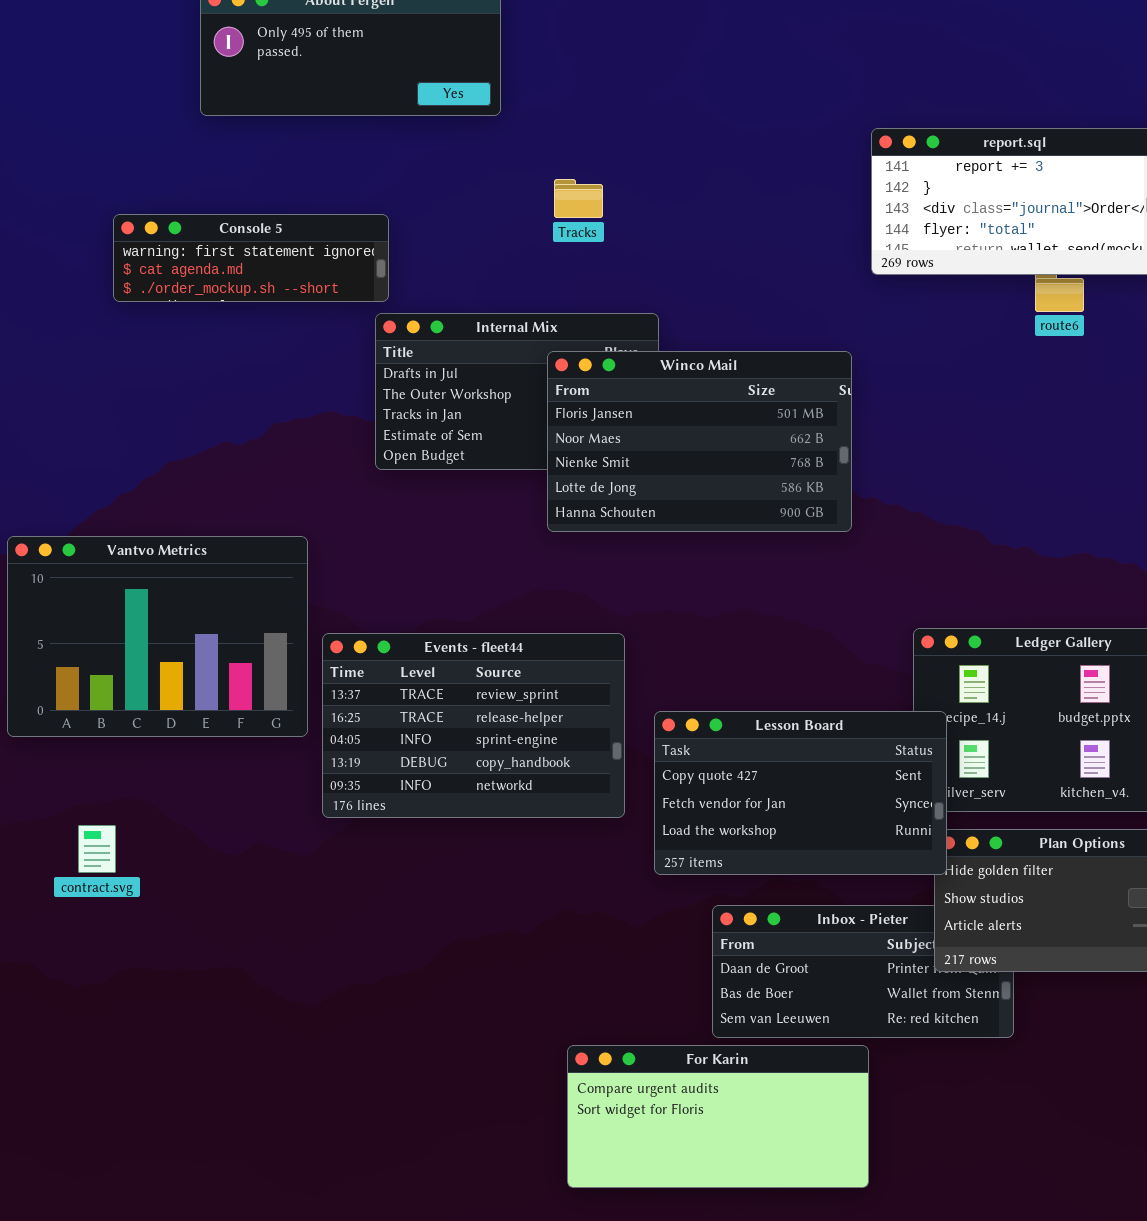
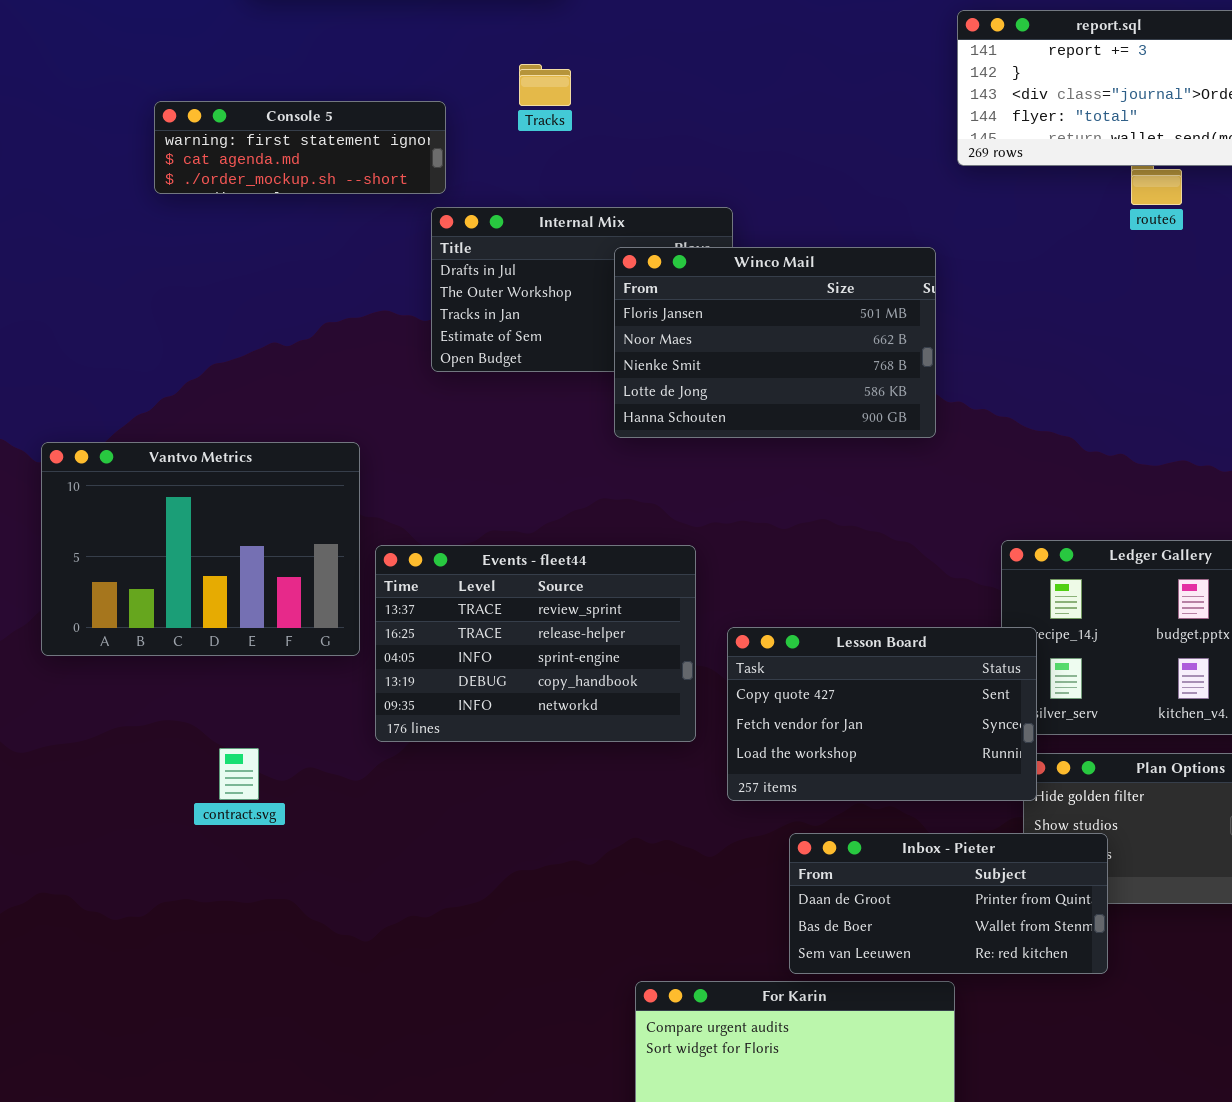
Tracks: [554,179,603,218] -> [519,64,571,106], moved
contract.svg: [78,825,116,873] -> [219,748,259,800], moved
Inbox - Pieter: [712,905,1014,1038] -> [789,833,1108,974], raised

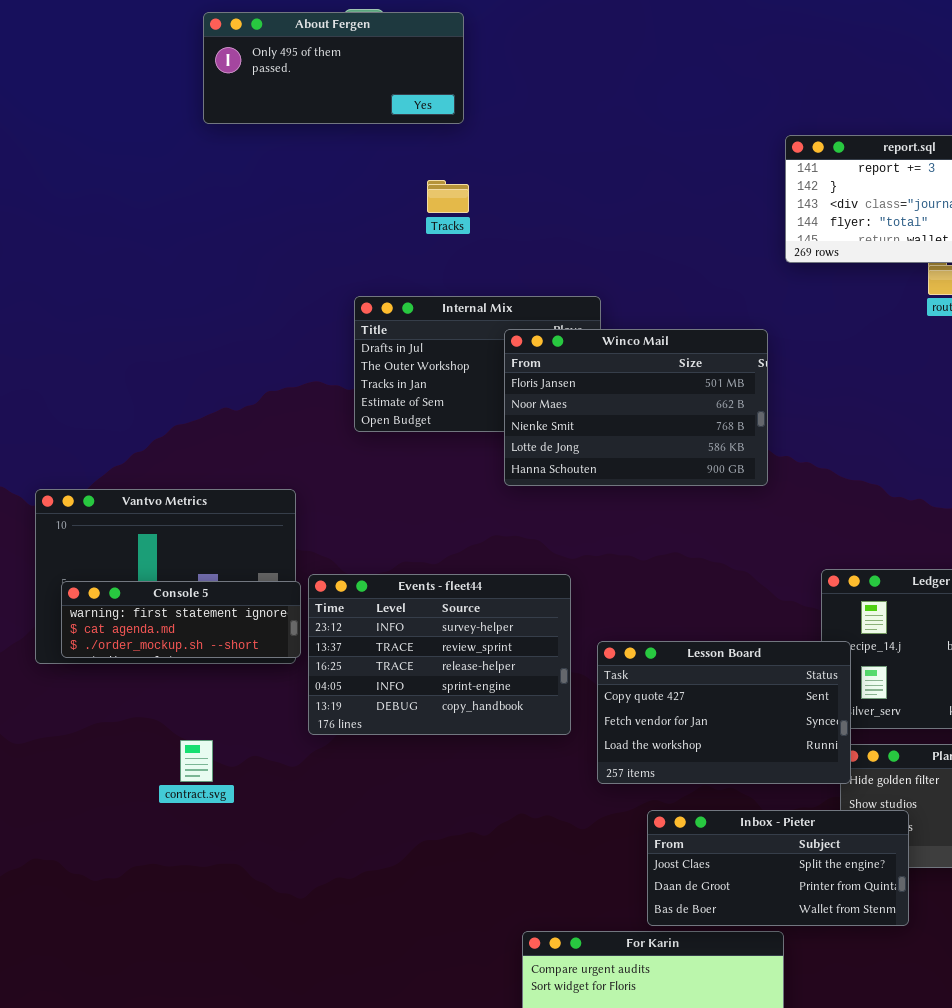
Console 5: [154,101,446,194] -> [61,581,301,658], moved
Events - fleet44: [375,545,696,742] -> [308,574,571,735], scrolled up 1 row
Inbox - Pieter: [789,833,1108,974] -> [647,810,909,926], scrolled up 1 row

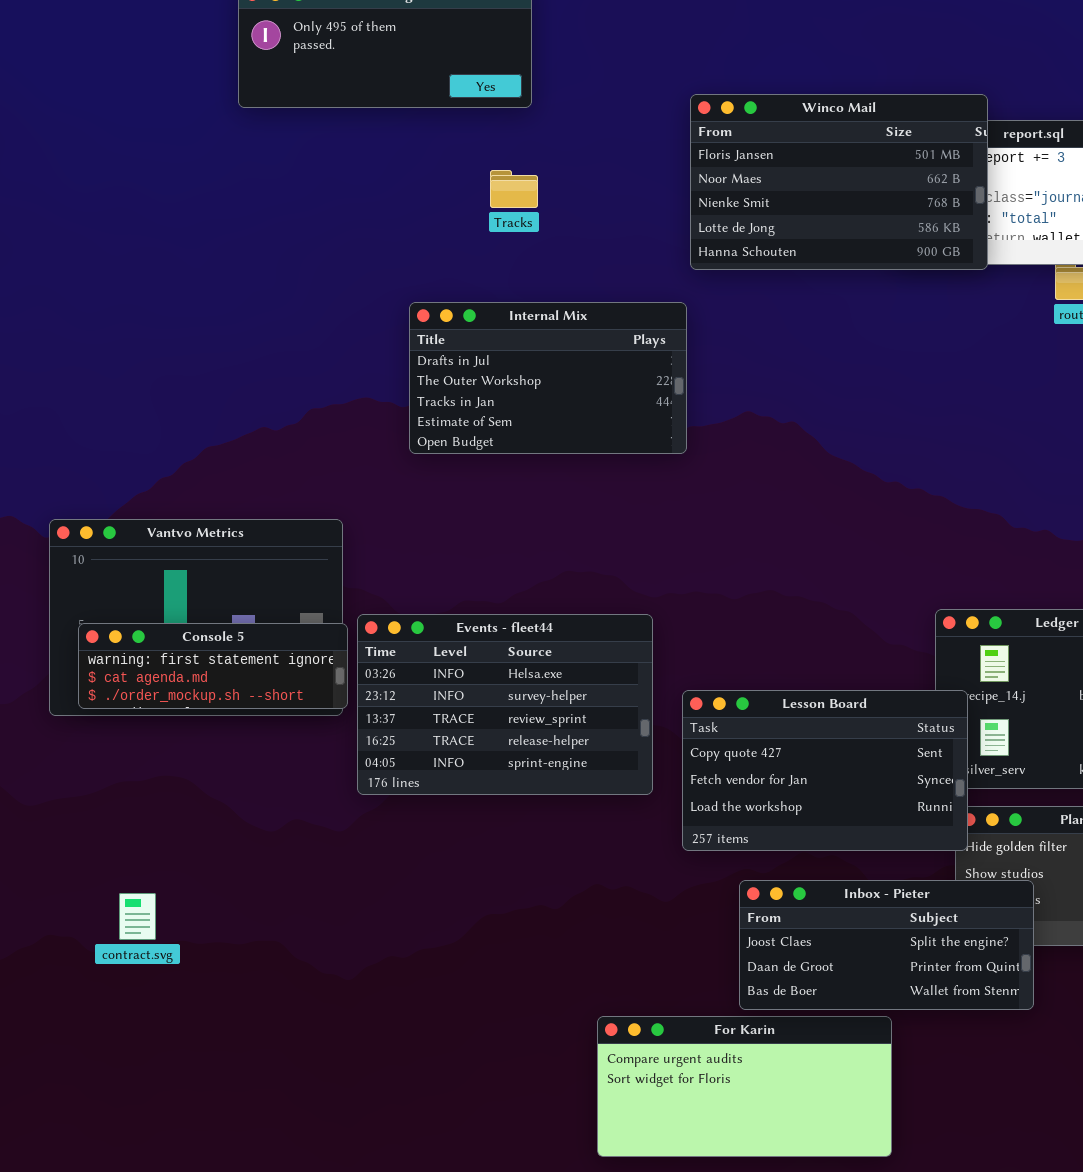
Winco Mail: [504,329,768,486] -> [690,94,988,270], moved
Events - fleet44: [308,574,571,735] -> [357,614,653,795], scrolled up 1 row
contract.svg: [180,740,213,782] -> [119,893,156,940], moved

